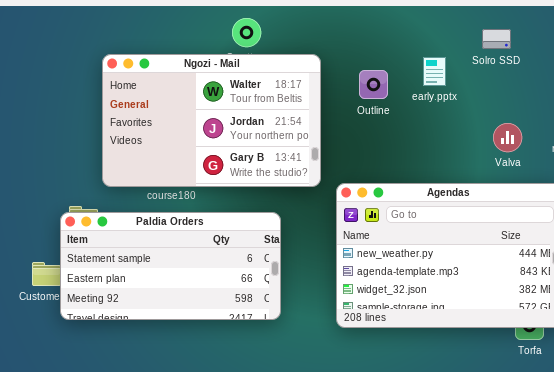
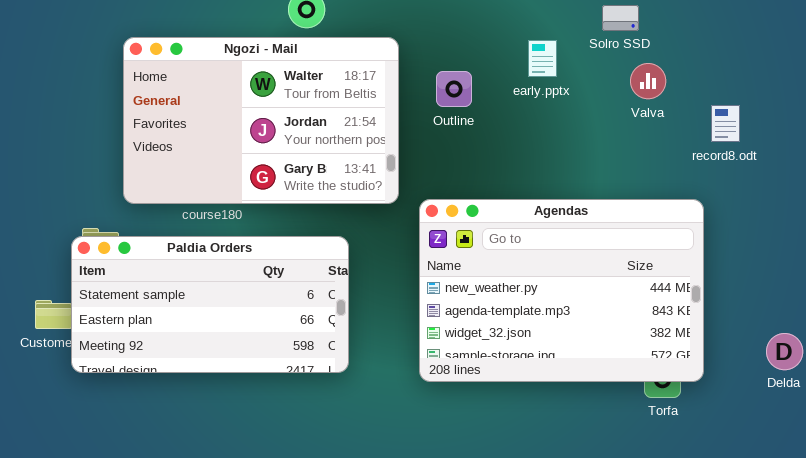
Outline: [359,70,388,99] -> [436,71,472,107], moved
Valva: [493,123,522,152] -> [630,63,666,99], moved

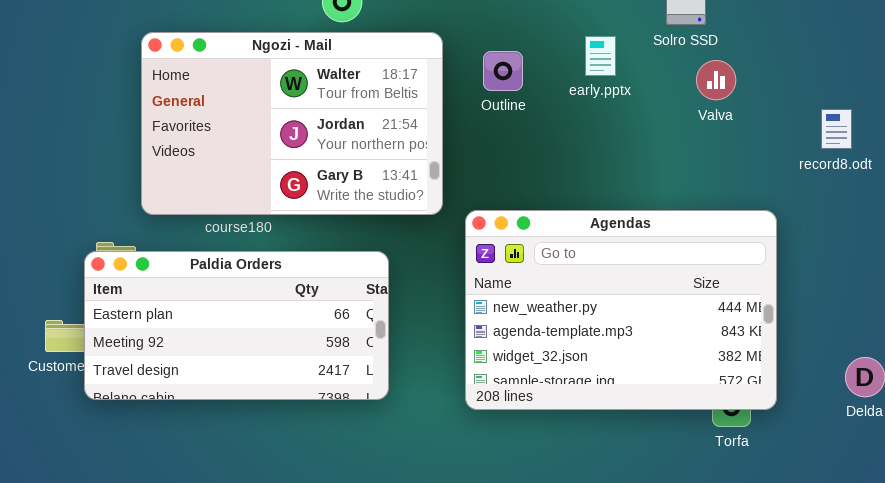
Outline: [436,71,472,107] -> [483,51,523,91], moved
record8.odt: [711,105,740,142] -> [821,109,852,149], moved
Paldia Orders: [71,236,349,373] -> [84,251,389,400], scrolled down 1 row

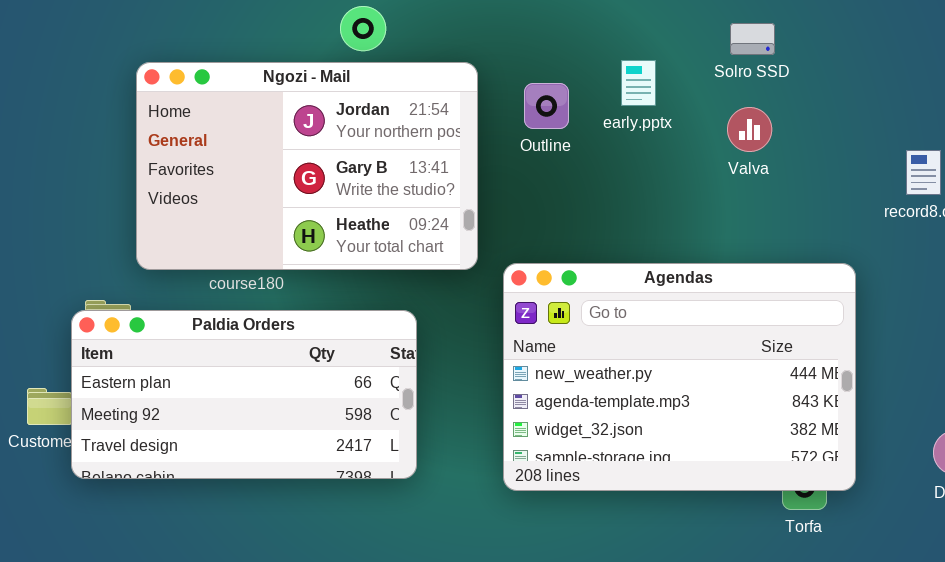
Ngozi - Mail: [141,32,443,215] -> [136,62,478,270], scrolled down 1 row
early.pptx: [585,36,616,76] -> [621,60,656,106], moved
Valva: [696,60,736,100] -> [727,107,772,152], moved

